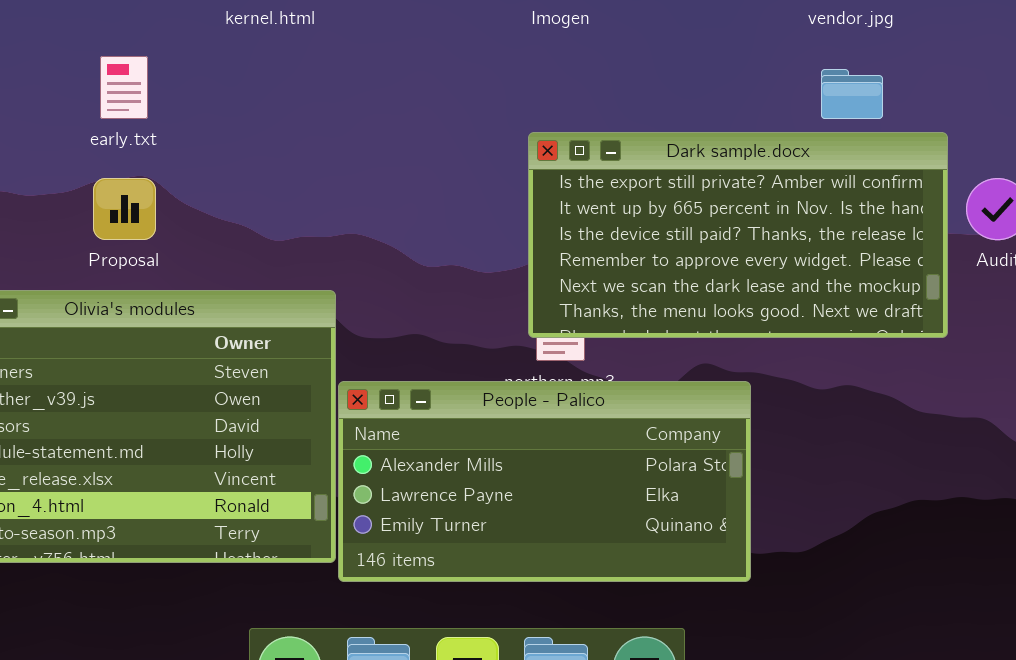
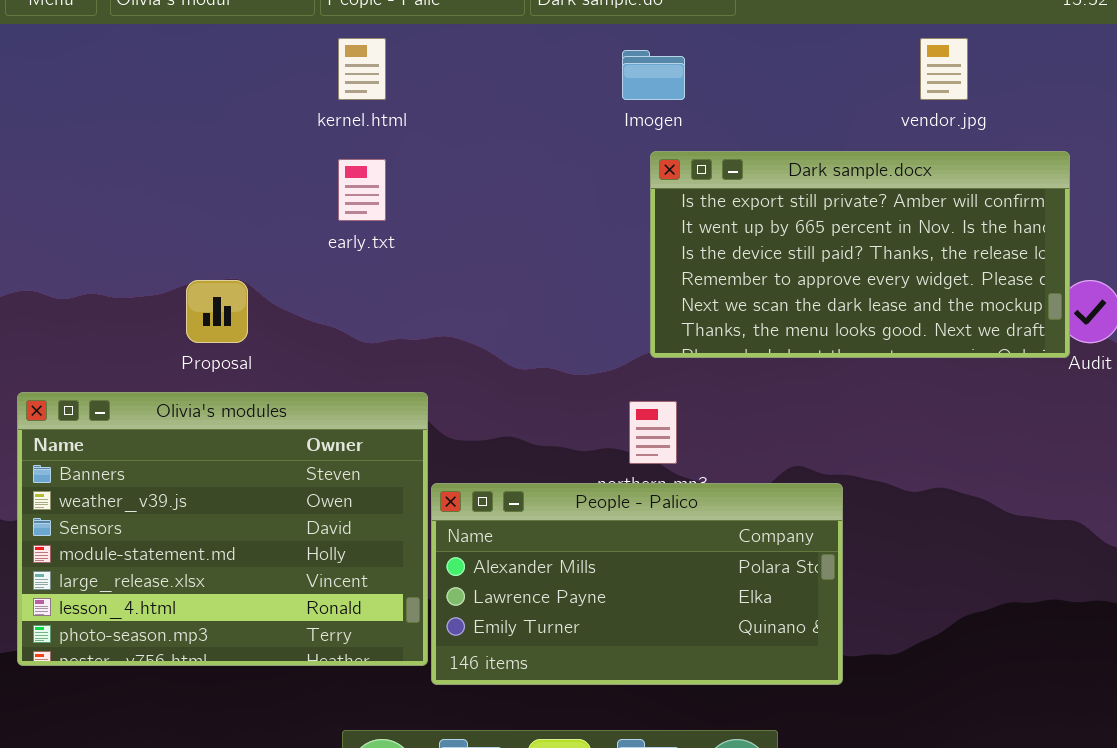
early.txt: [100,56,148,119] -> [338,159,386,221], moved
Dark sample.docx: [528,132,948,338] -> [650,151,1070,358], moved

